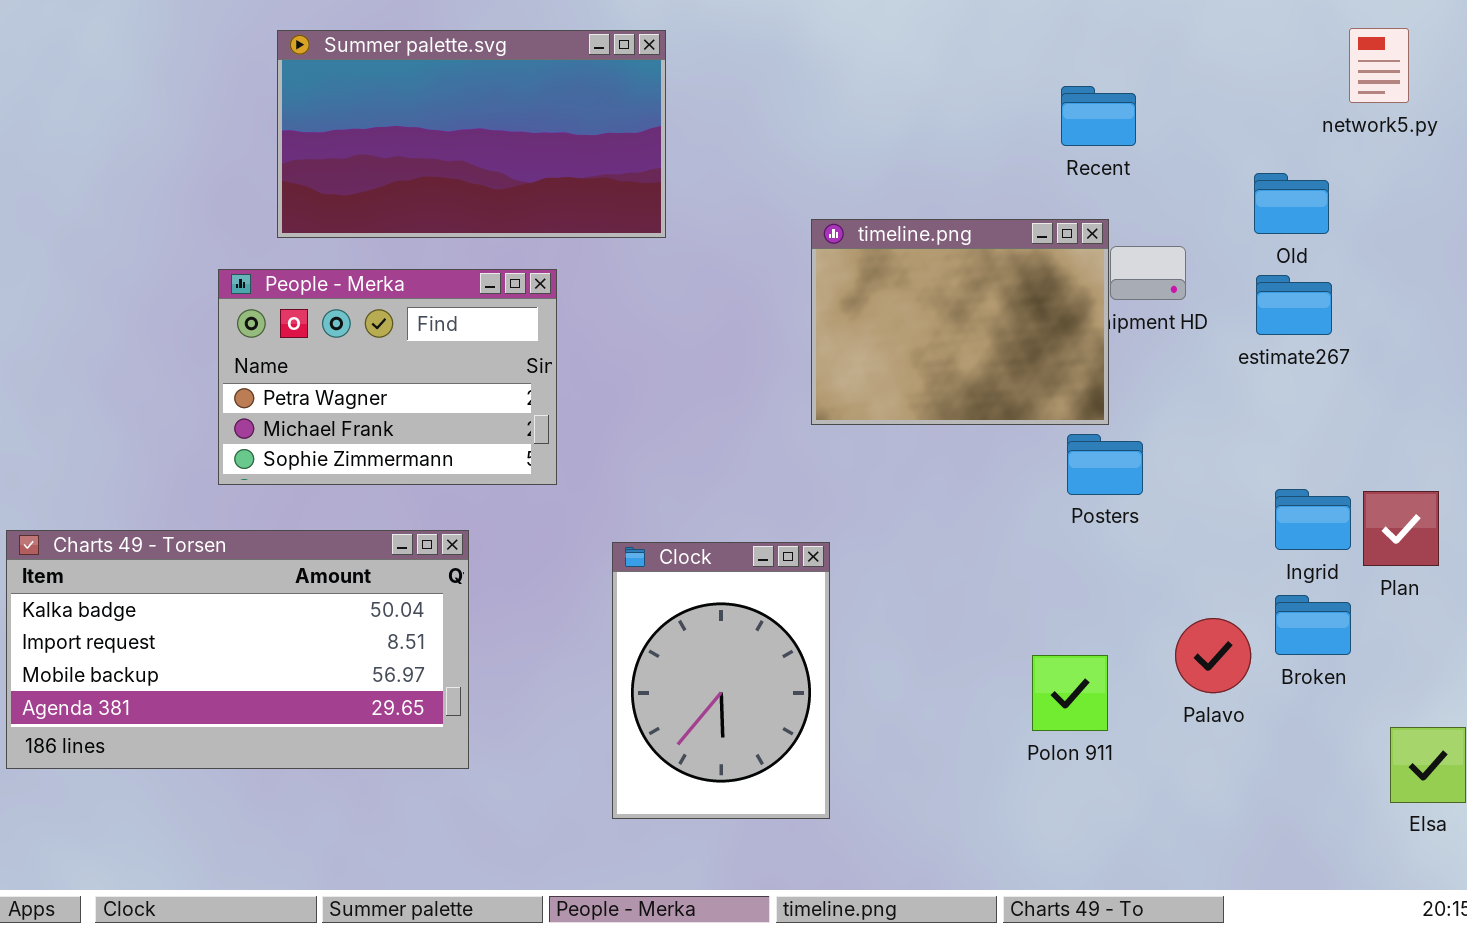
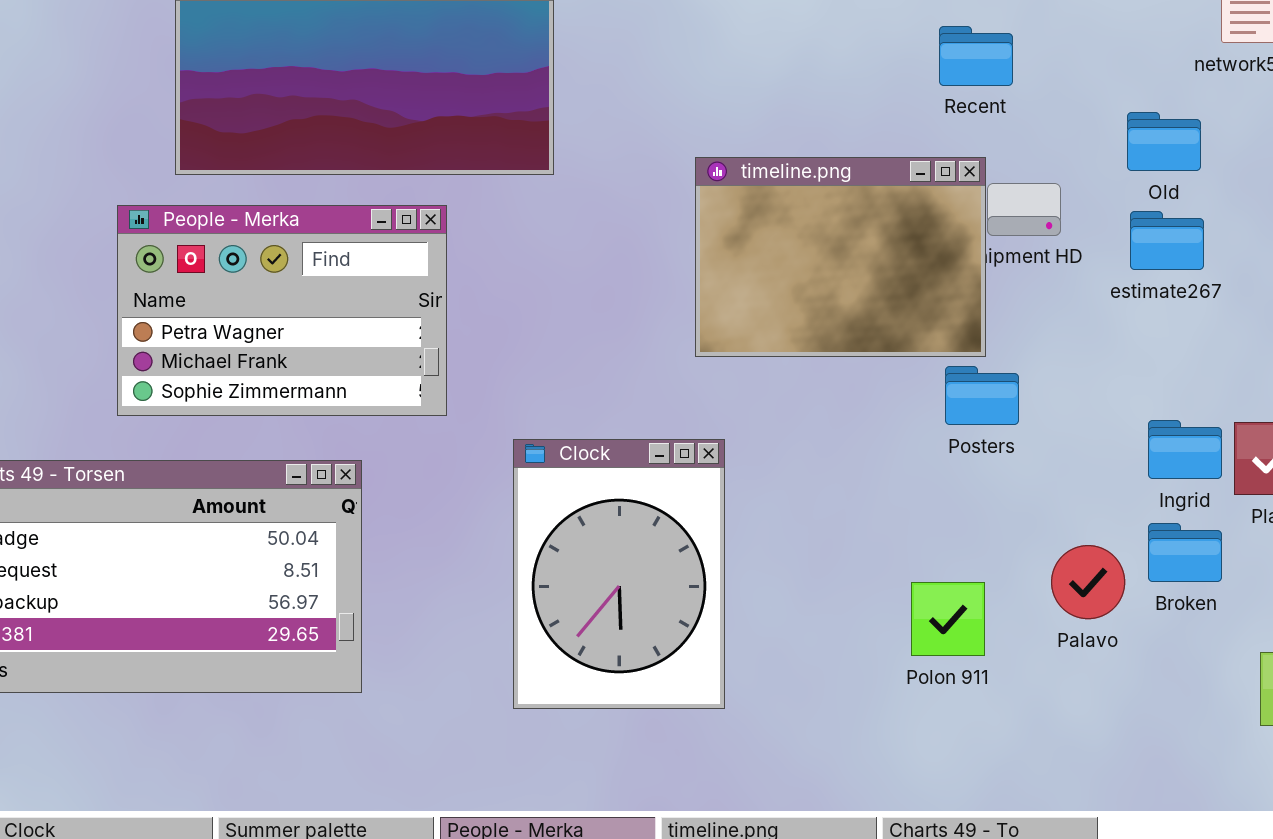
Clock: [612,542,830,819] -> [513,439,725,709], moved

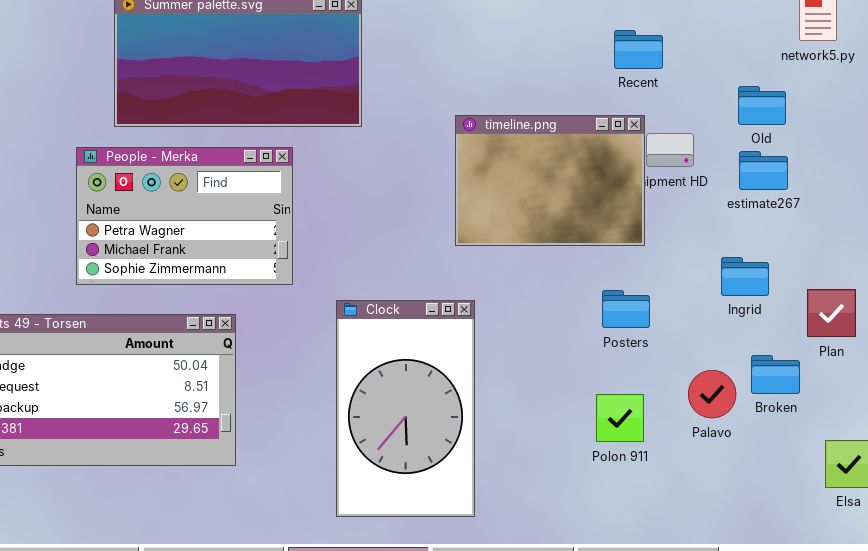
Posters: [945,366,1019,425] -> [602,290,650,328], moved
Ingrid: [1148,420,1222,479] -> [721,257,769,296], moved
Clock: [513,439,725,709] -> [336,300,475,517], resized

